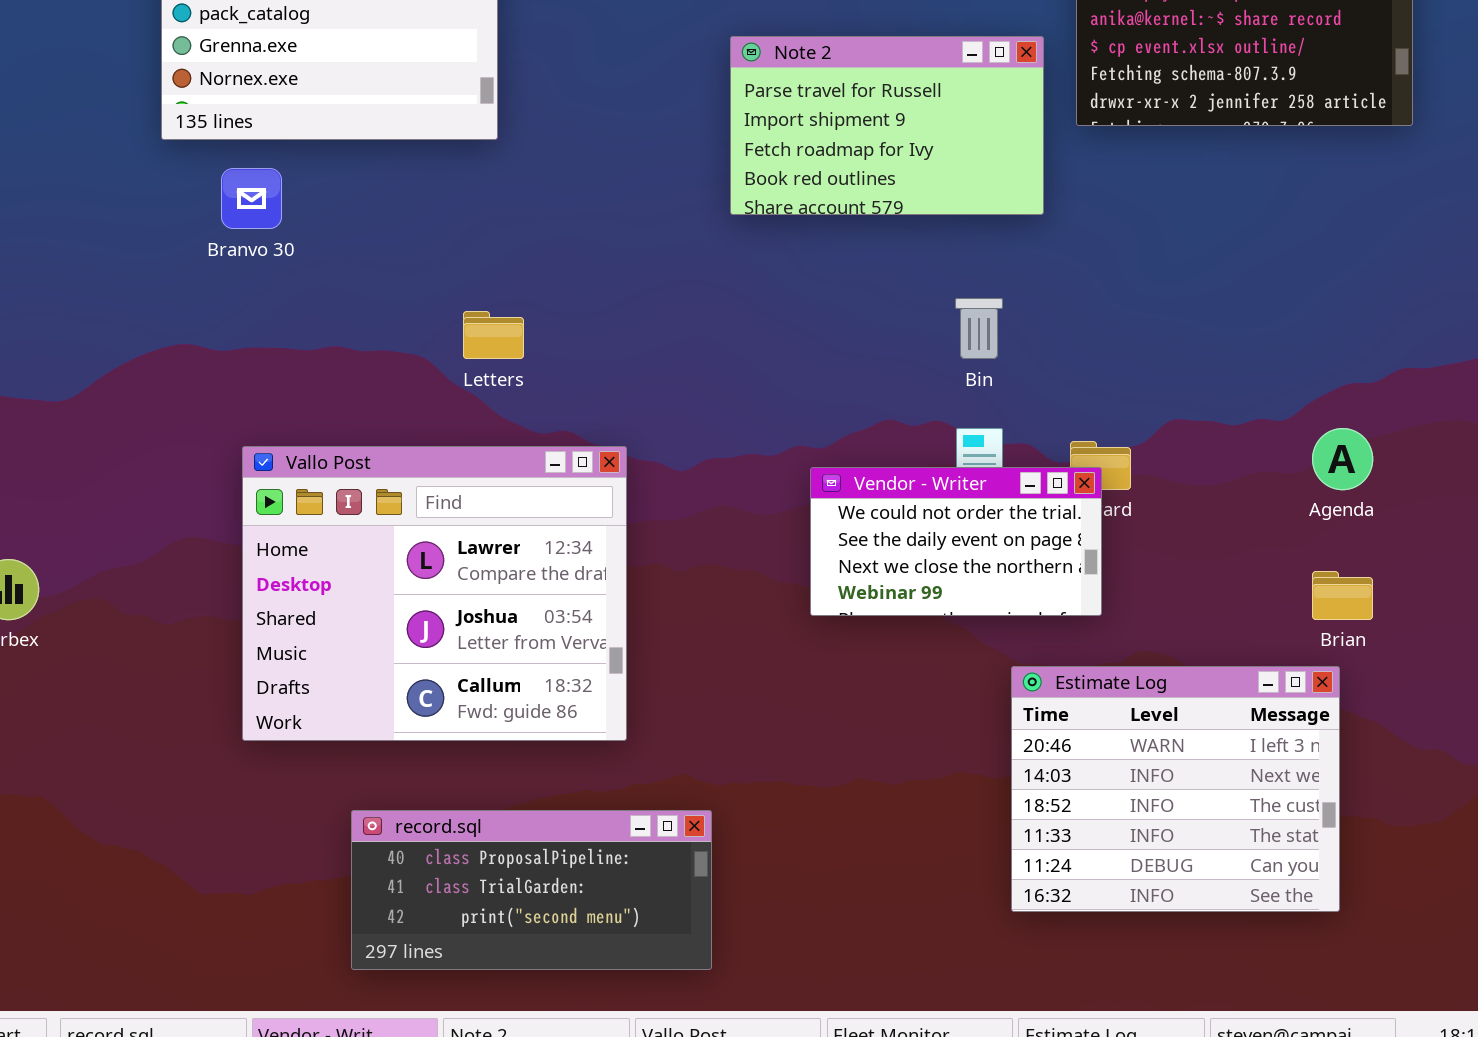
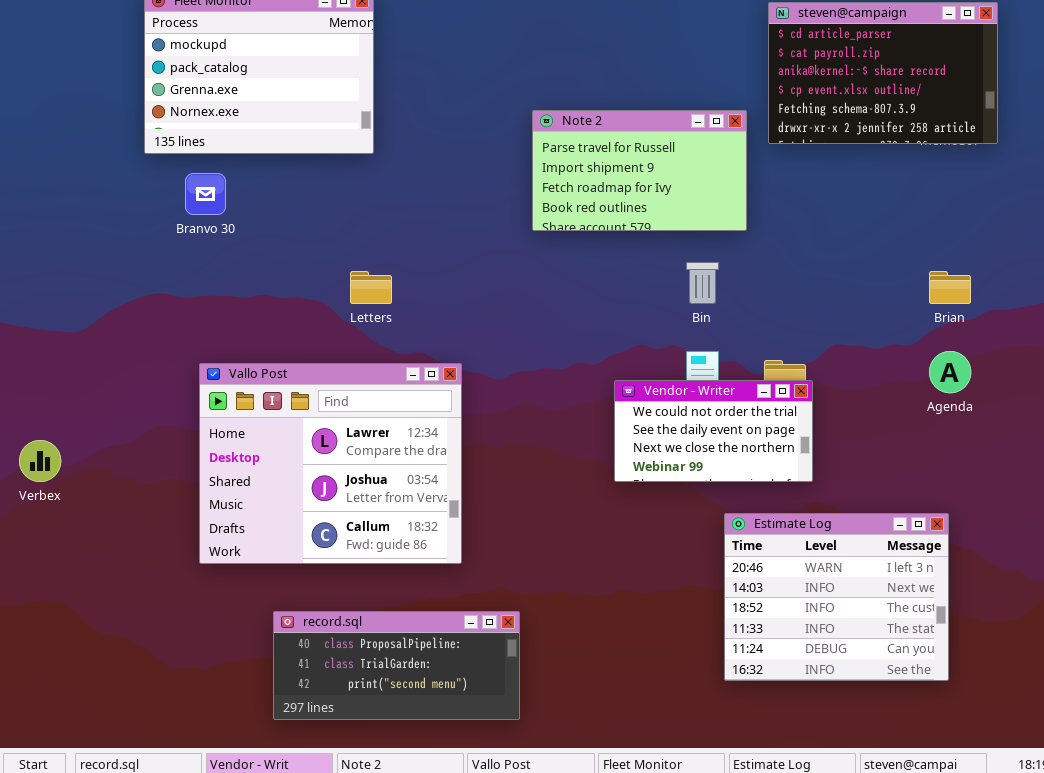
Note 2: [730,36,1044,215] -> [532,110,747,231], moved
Vendor - Writer: [810,467,1102,616] -> [614,380,813,482], moved
Brian: [1312,571,1373,620] -> [929,271,971,304], moved

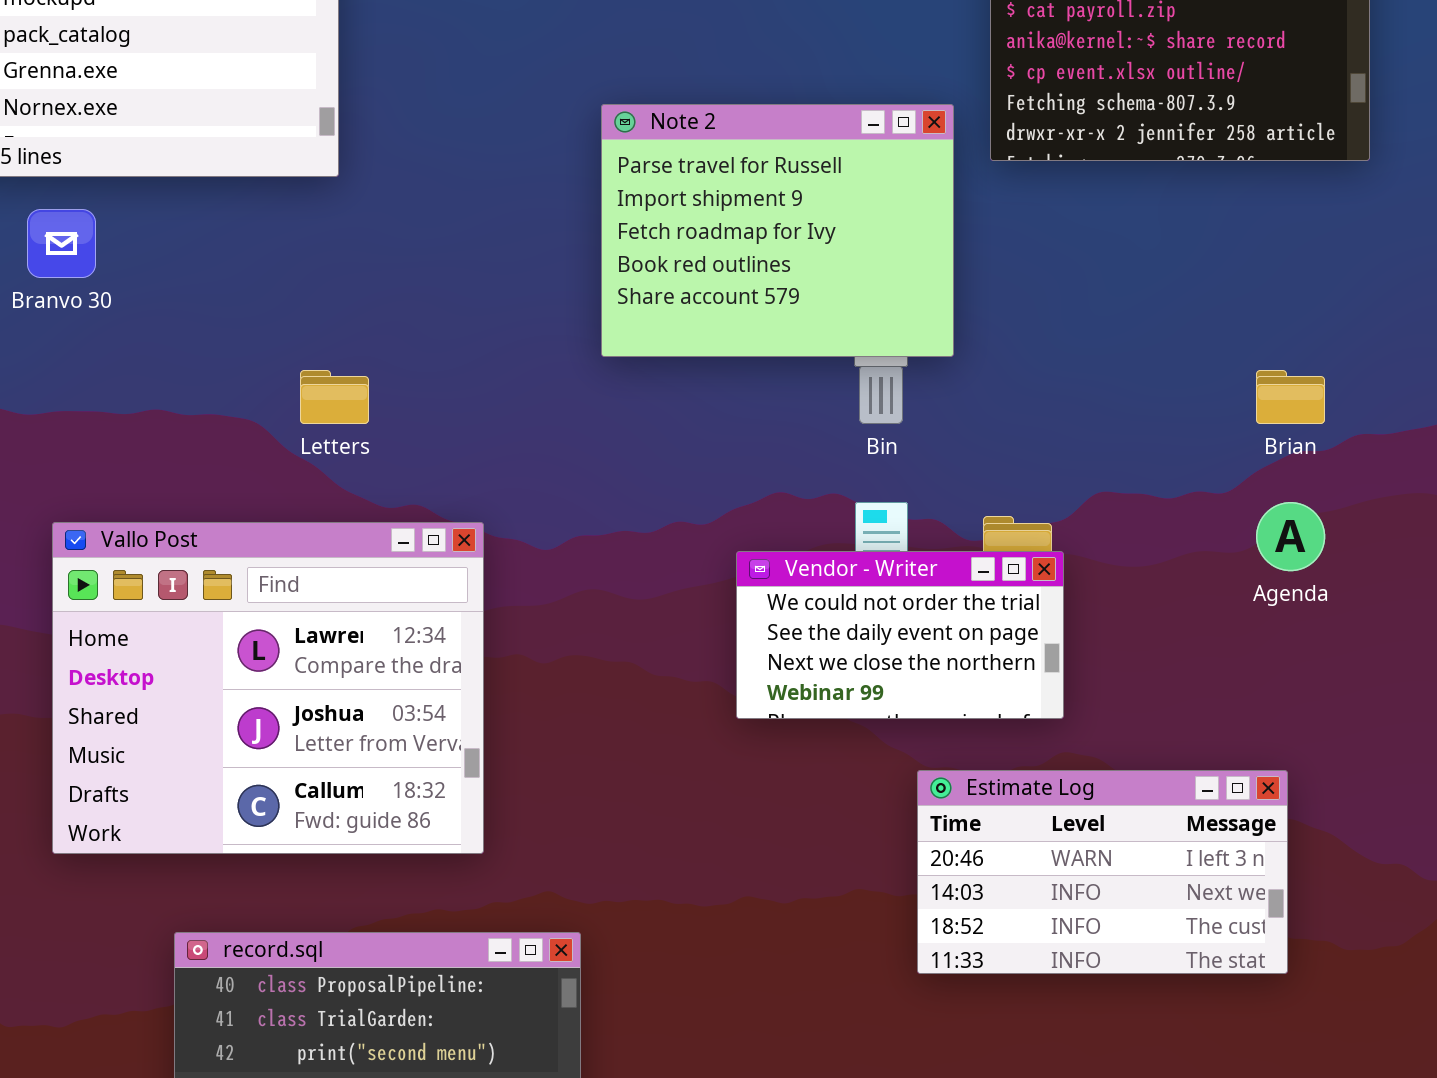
Note 2: [532,110,747,231] -> [601,104,954,357], resized
Estimate Log: [724,513,949,681] -> [917,770,1288,974], resized

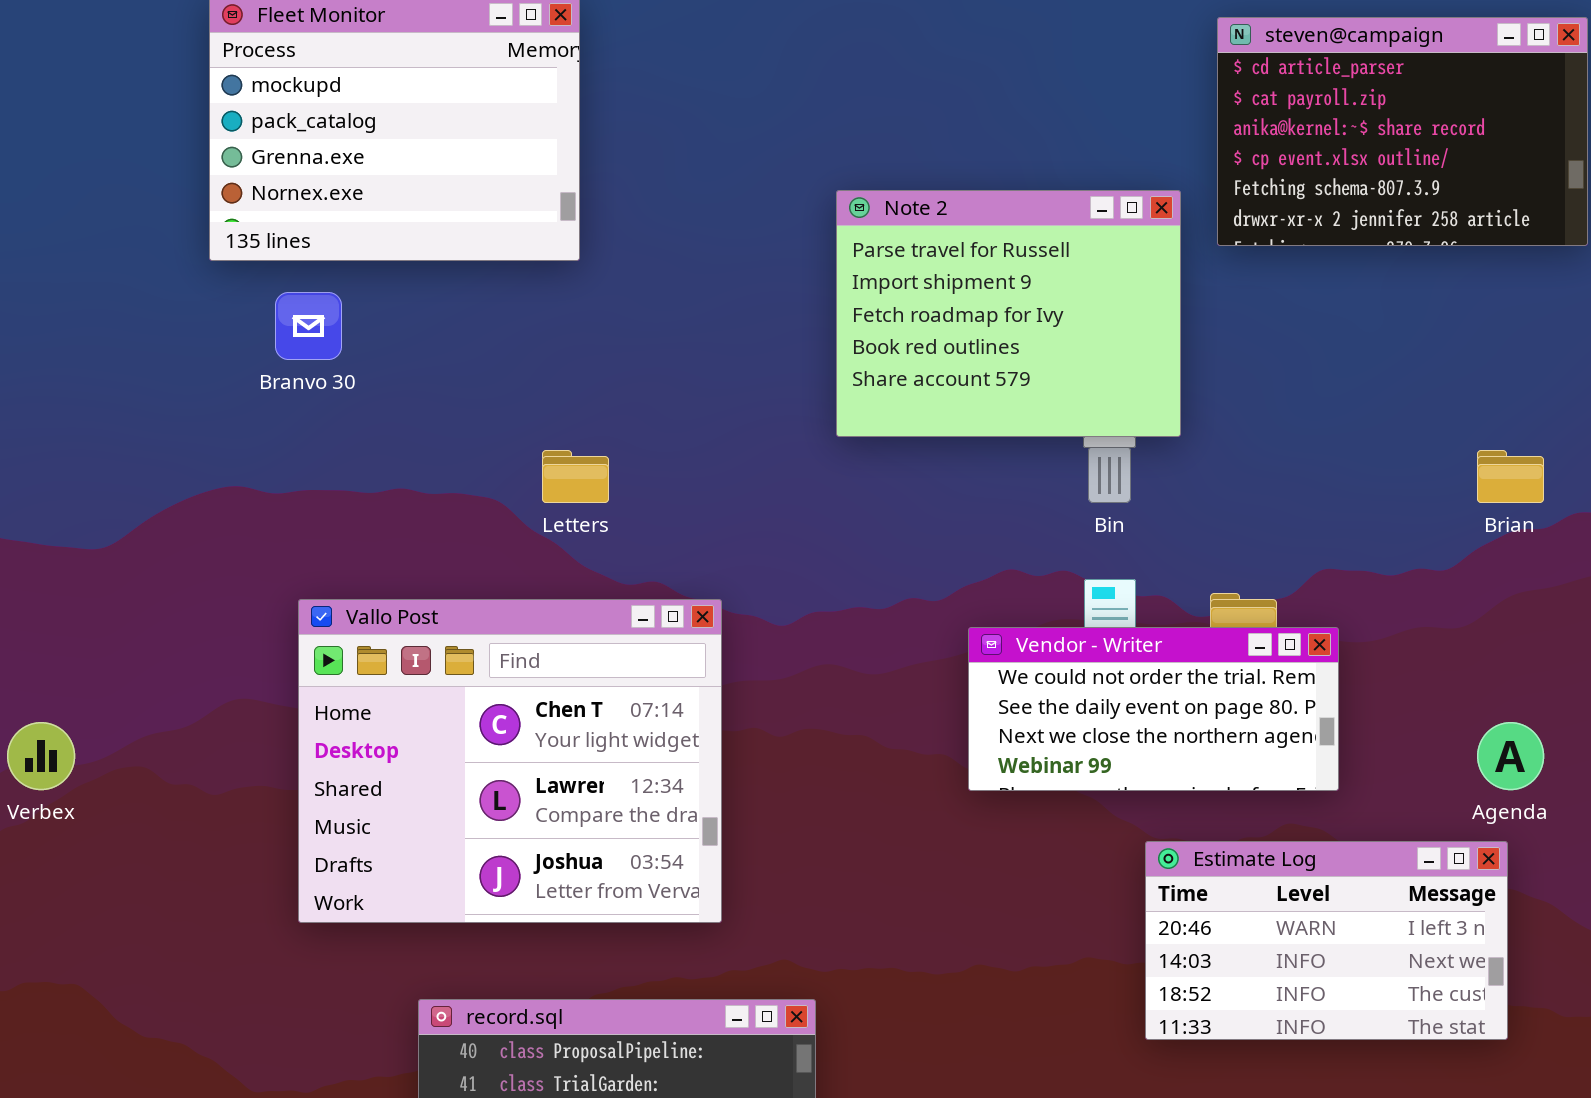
Agenda: [1256,502,1325,571] -> [1477,722,1544,790], moved
Vallo Post: [52,522,484,854] -> [298,599,722,923], scrolled up 1 row
Vendor - Writer: [736,551,1064,719] -> [968,627,1339,791], resized

